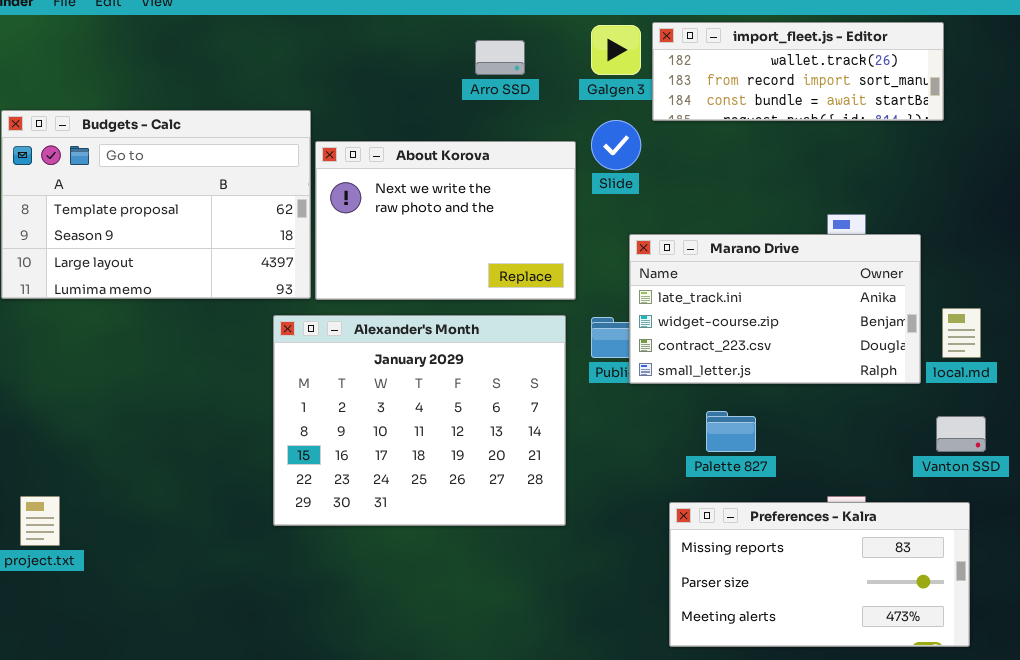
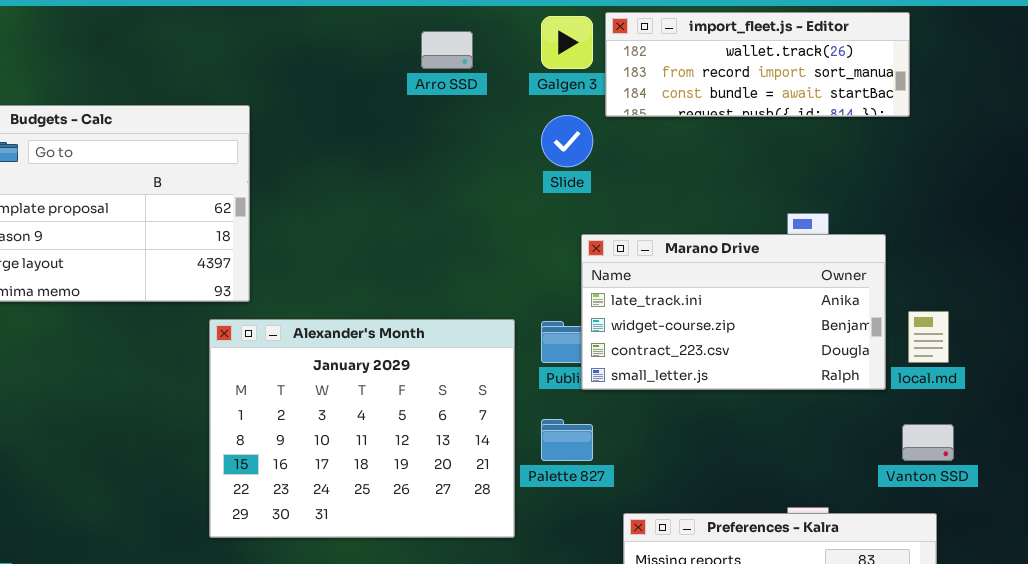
About Korova: [315,141,576,300] -> none, closed
Palette 827: [706,411,756,452] -> [541,419,593,461], moved

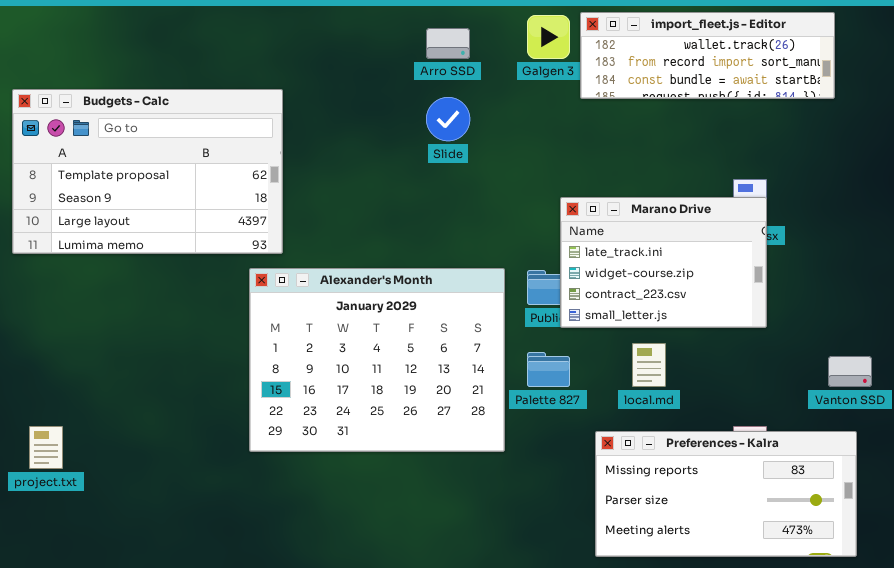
Slide: [541,115,593,167] -> [426,97,470,141], moved
Marano Drive: [581,234,886,390] -> [560,197,767,328], resized
local.md: [908,311,949,363] -> [632,343,666,387], moved

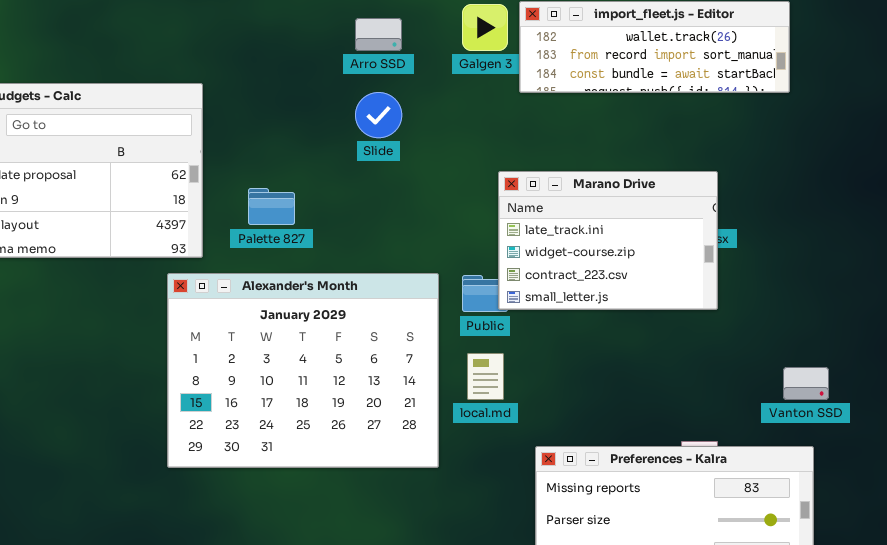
Marano Drive: [560,197,767,328] -> [498,171,718,310], moved
local.md: [632,343,666,387] -> [467,353,504,400], moved
Palette 827: [527,352,570,387] -> [248,188,295,225], moved

